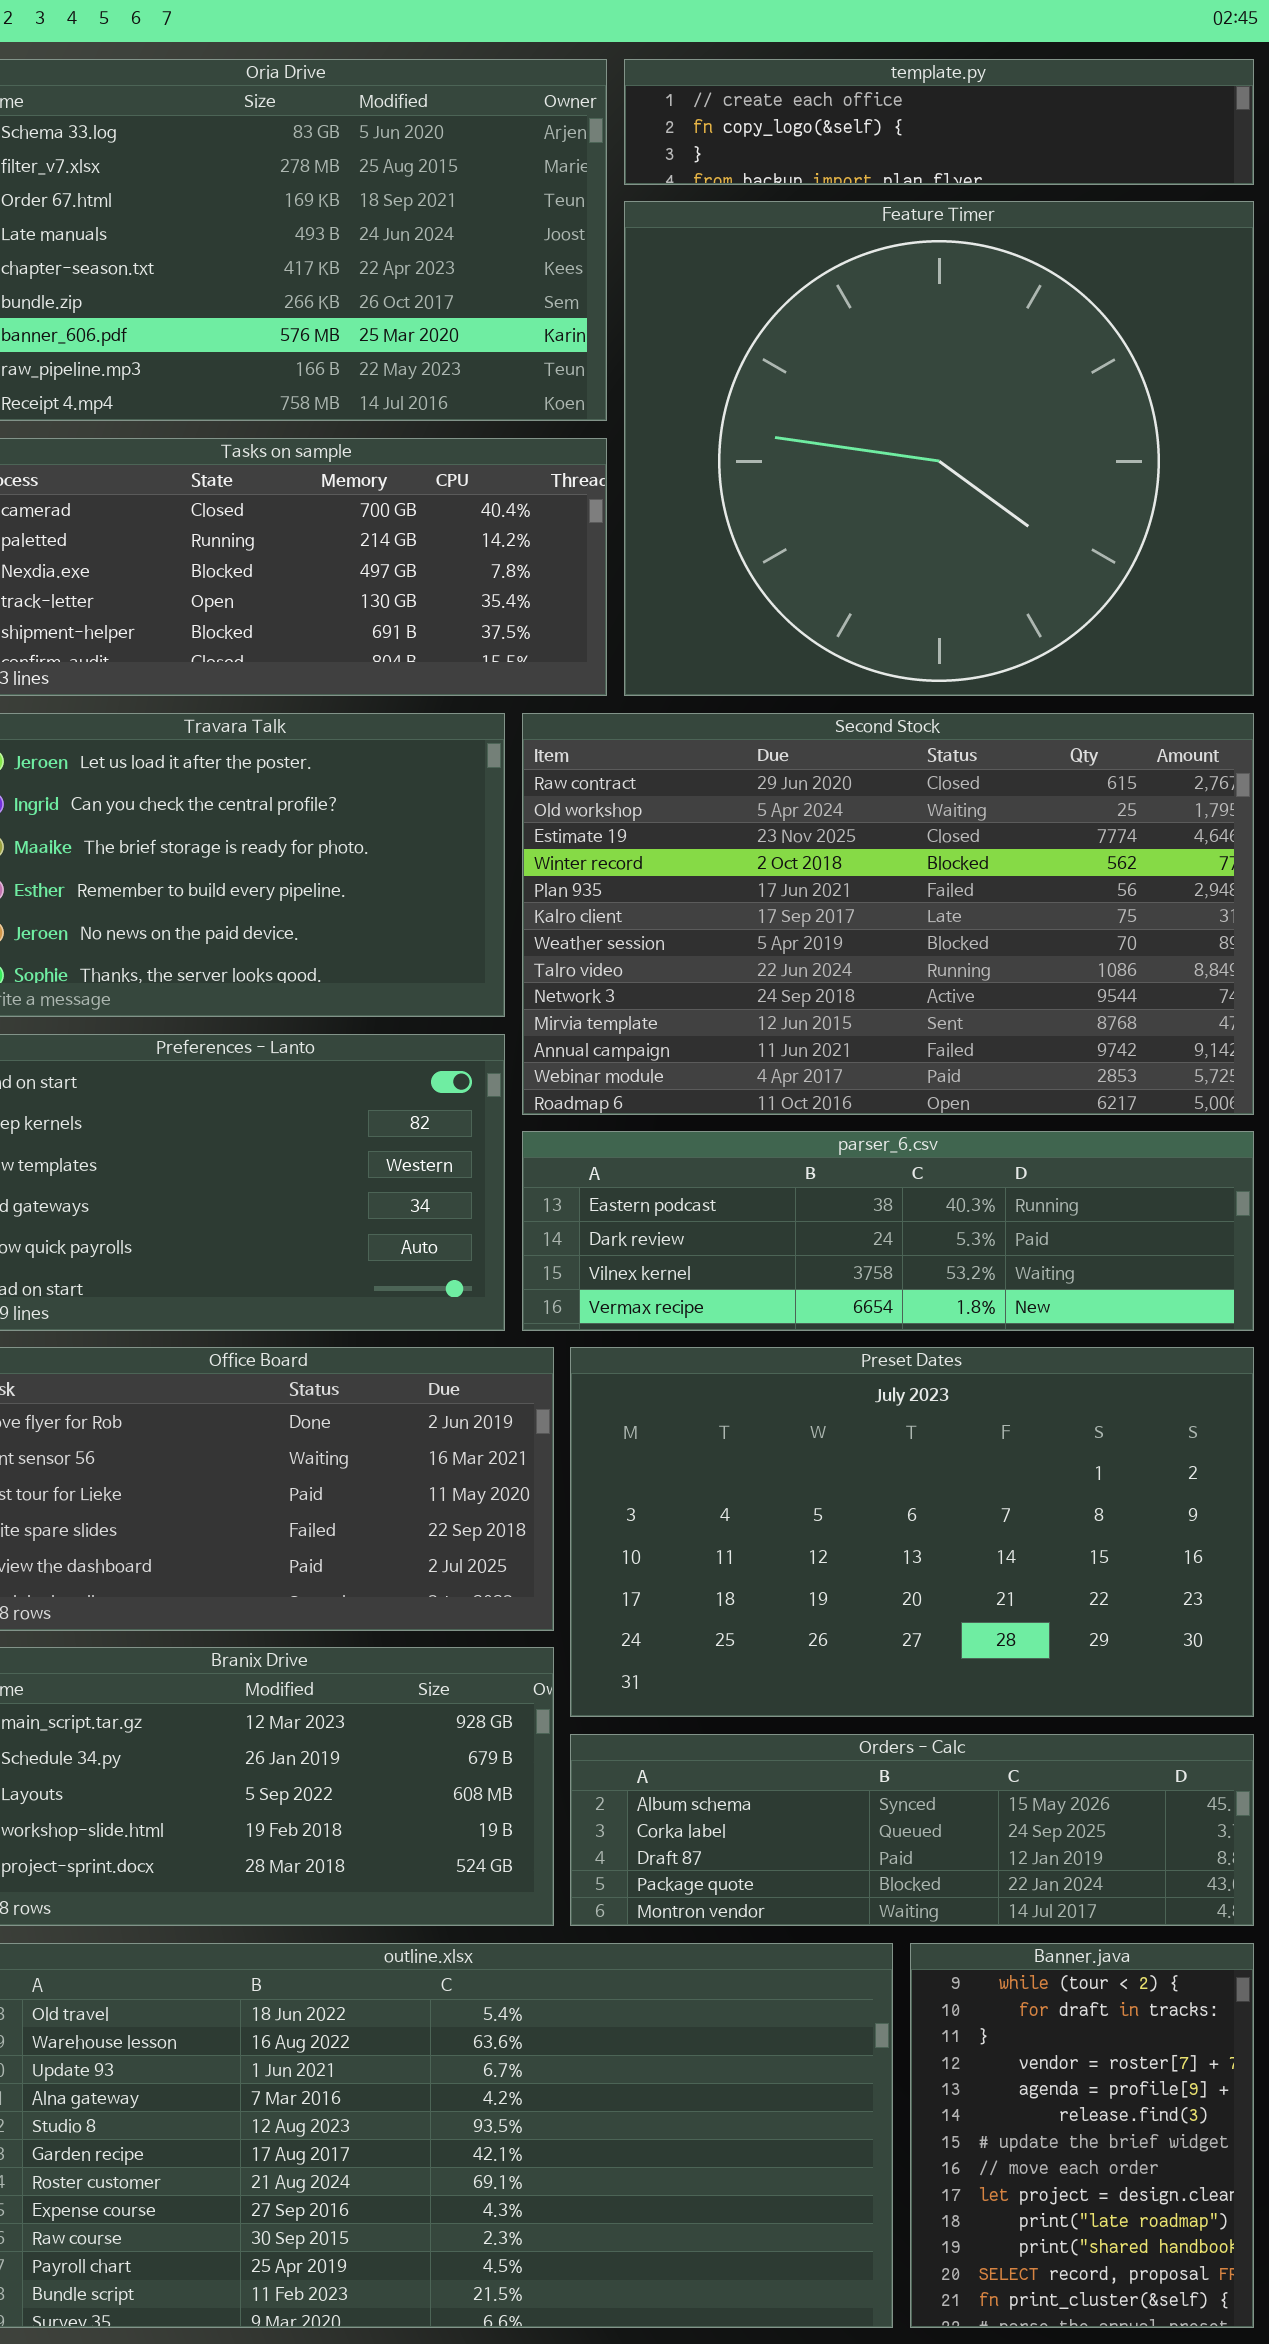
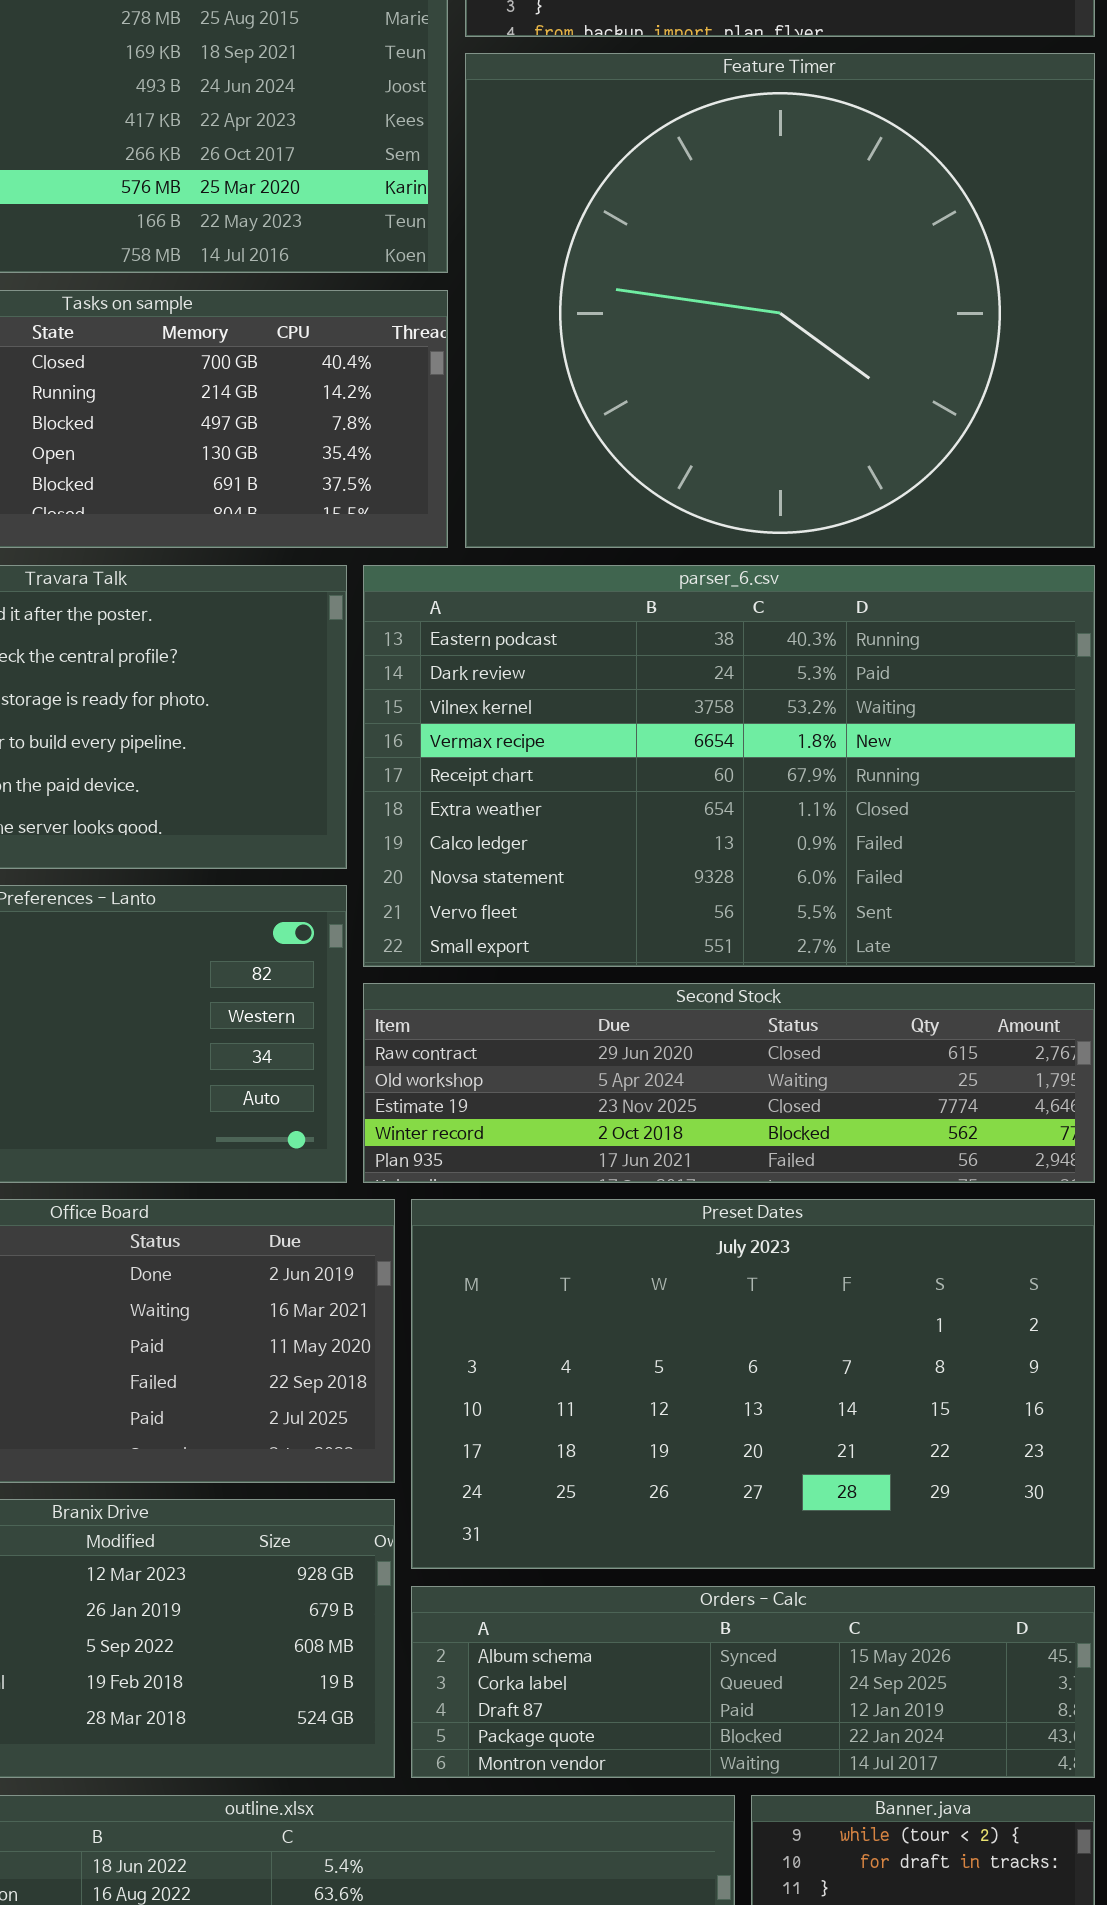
Second Stock: [522,713,1254,1115] -> [363,983,1095,1183], moved, resized
parser_6.csv: [522,1131,1254,1331] -> [363,565,1095,967], moved, resized

